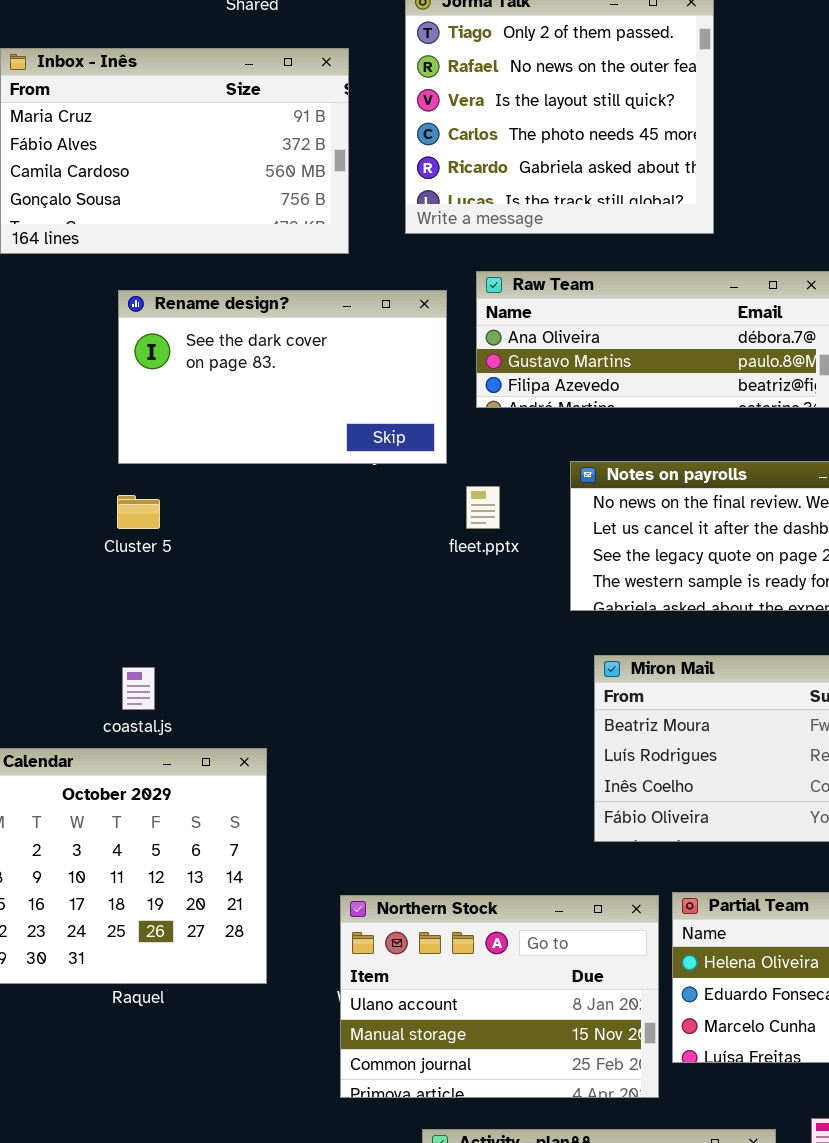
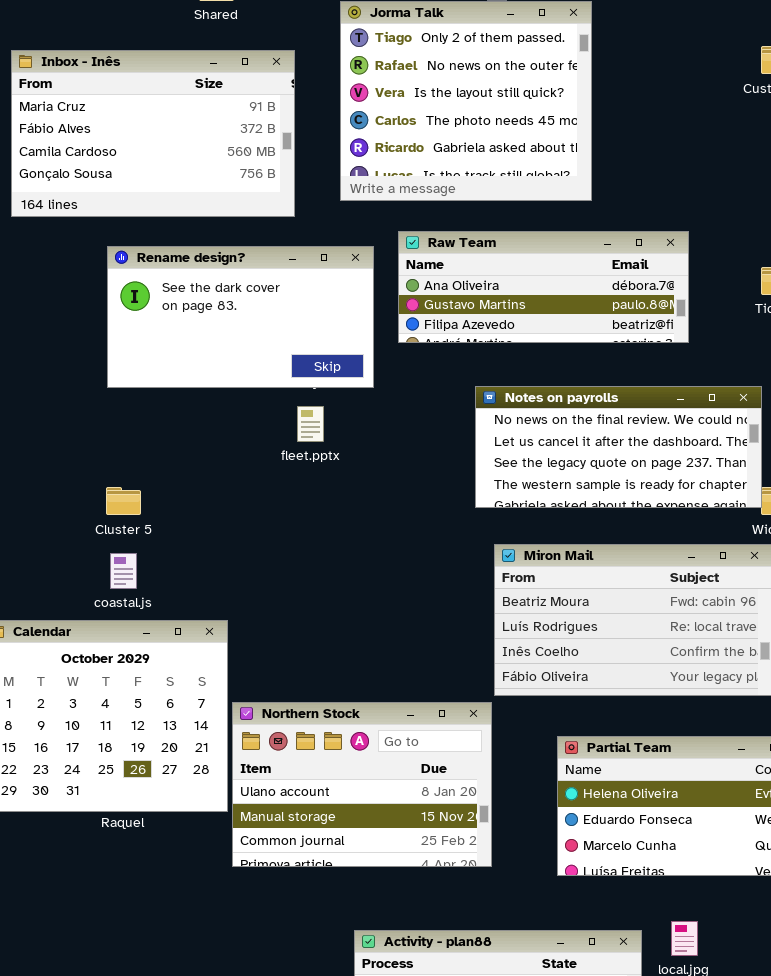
fleet.pptx: [466,486,500,529] -> [297,406,324,442], moved
Cluster 5: [117,495,160,529] -> [106,487,141,515], moved
Northern Stock: [340,895,659,1098] -> [232,702,492,867], moved

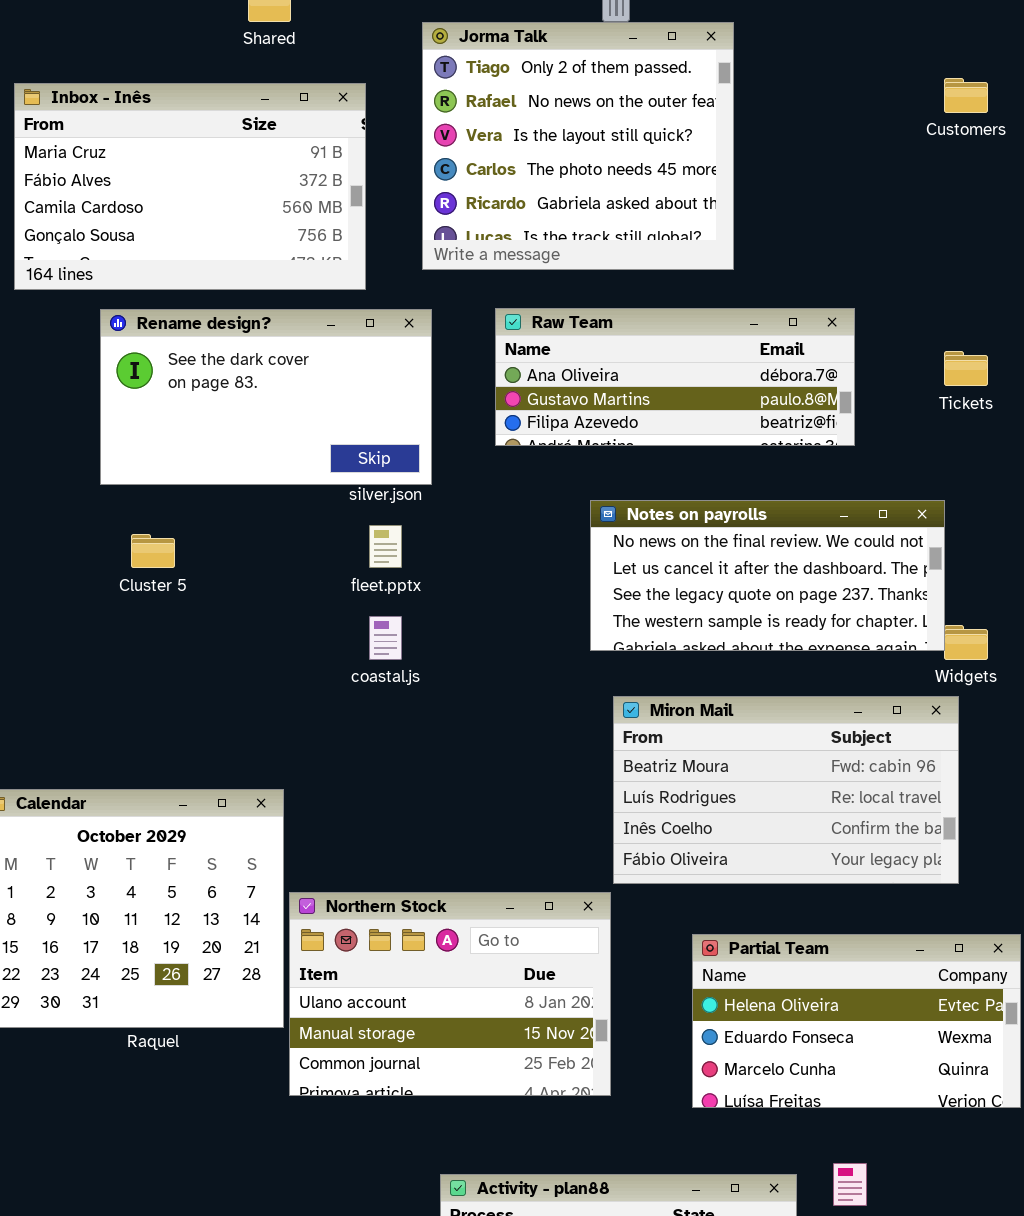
Rename design?: [107,246,374,388] -> [100,309,432,485], moved
Cluster 5: [106,487,141,515] -> [131,534,175,568], moved
coastal.js: [110,553,137,589] -> [369,616,402,660], moved

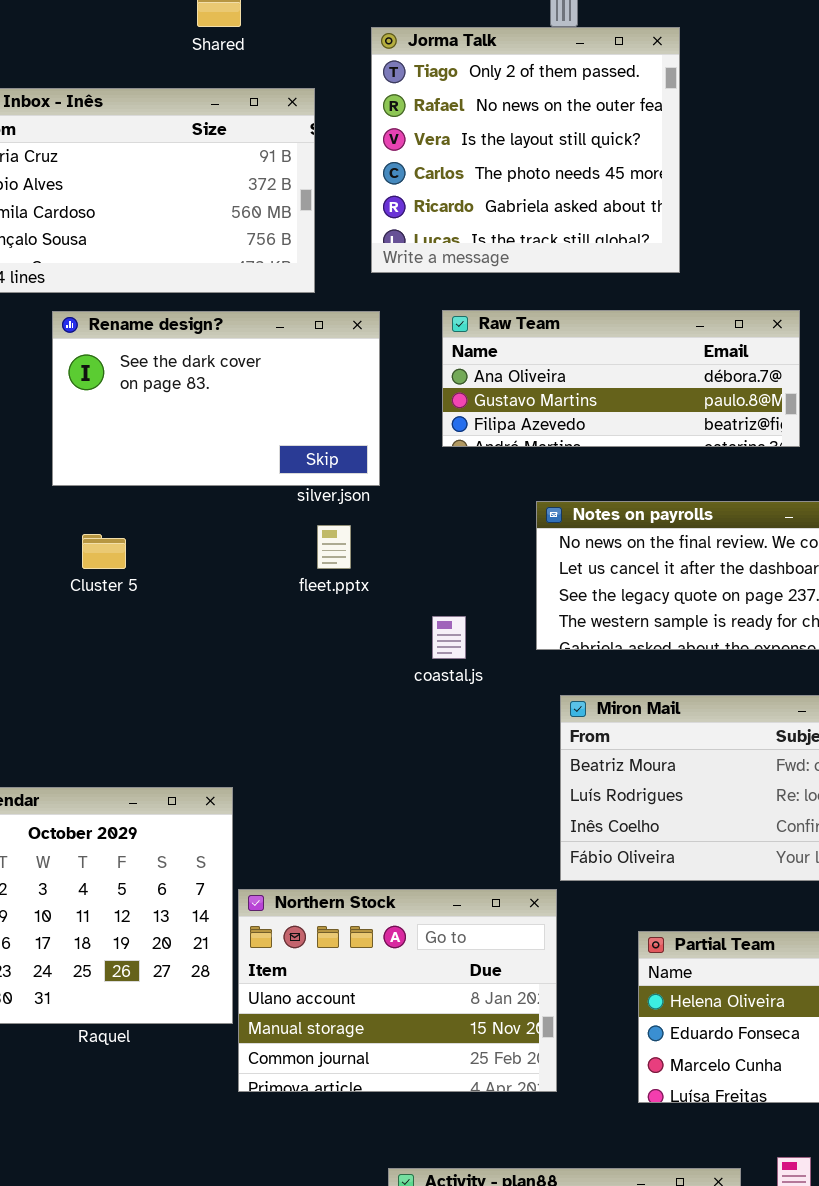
coastal.js: [369,616,402,660] -> [432,616,466,659], moved

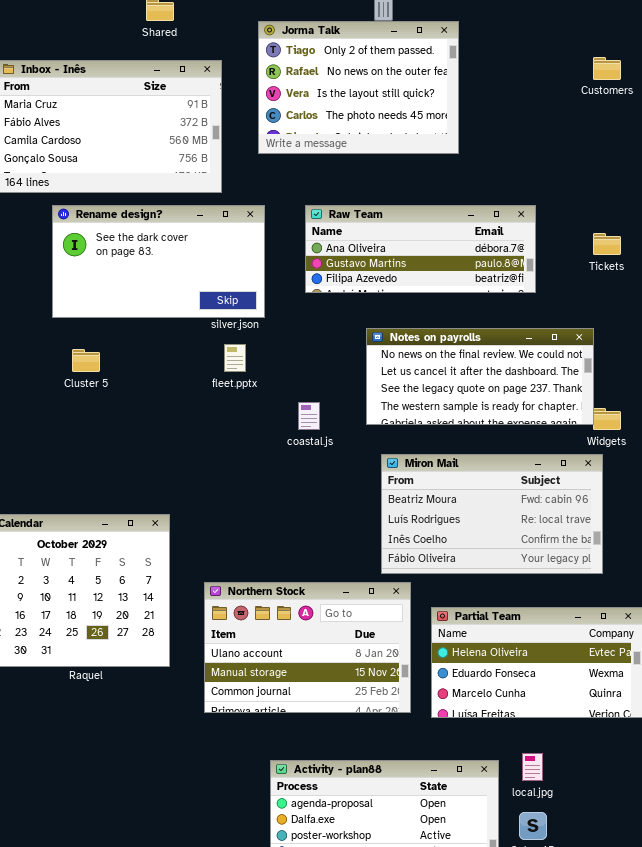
Jorma Talk: [371,27,680,273] -> [258,21,459,154], resized
Northern Stock: [238,889,557,1092] -> [204,582,411,713], moved

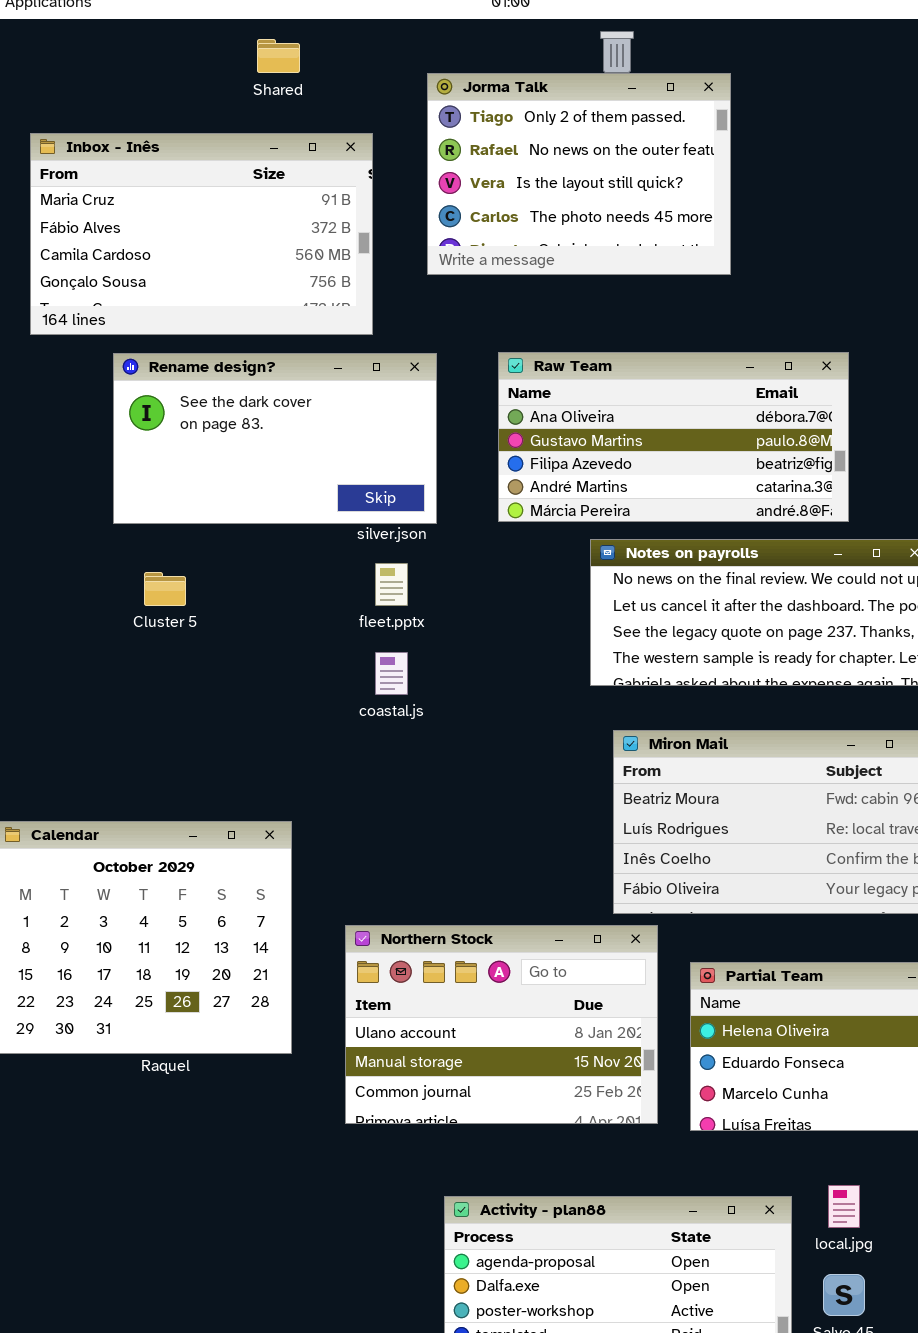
Raw Team: [305,205,536,293] -> [498,352,849,522], resized
coastal.js: [298,402,320,430] -> [375,652,408,695], moved

